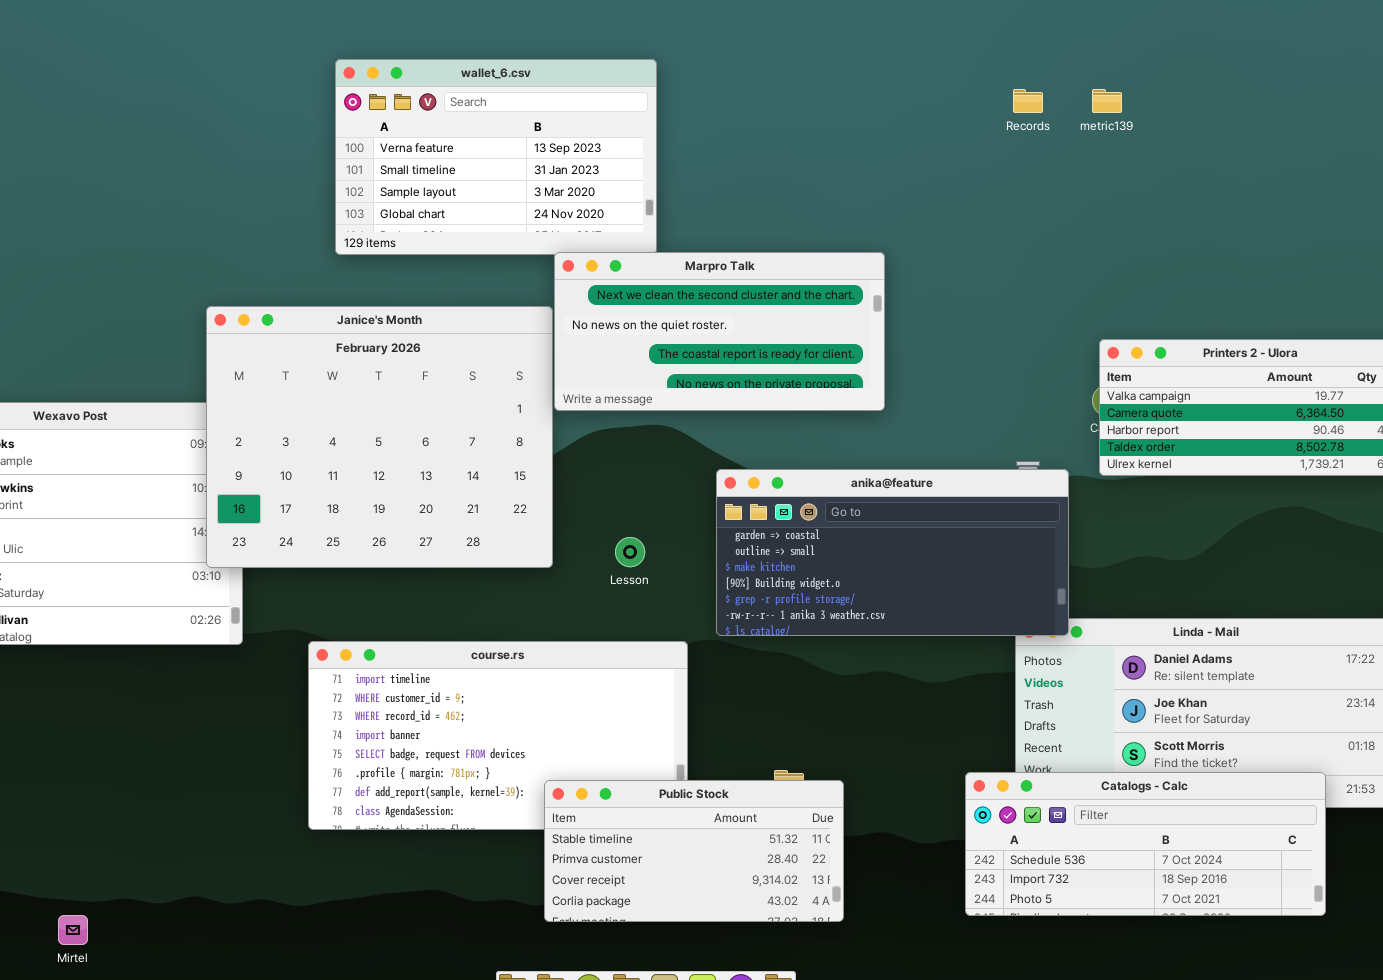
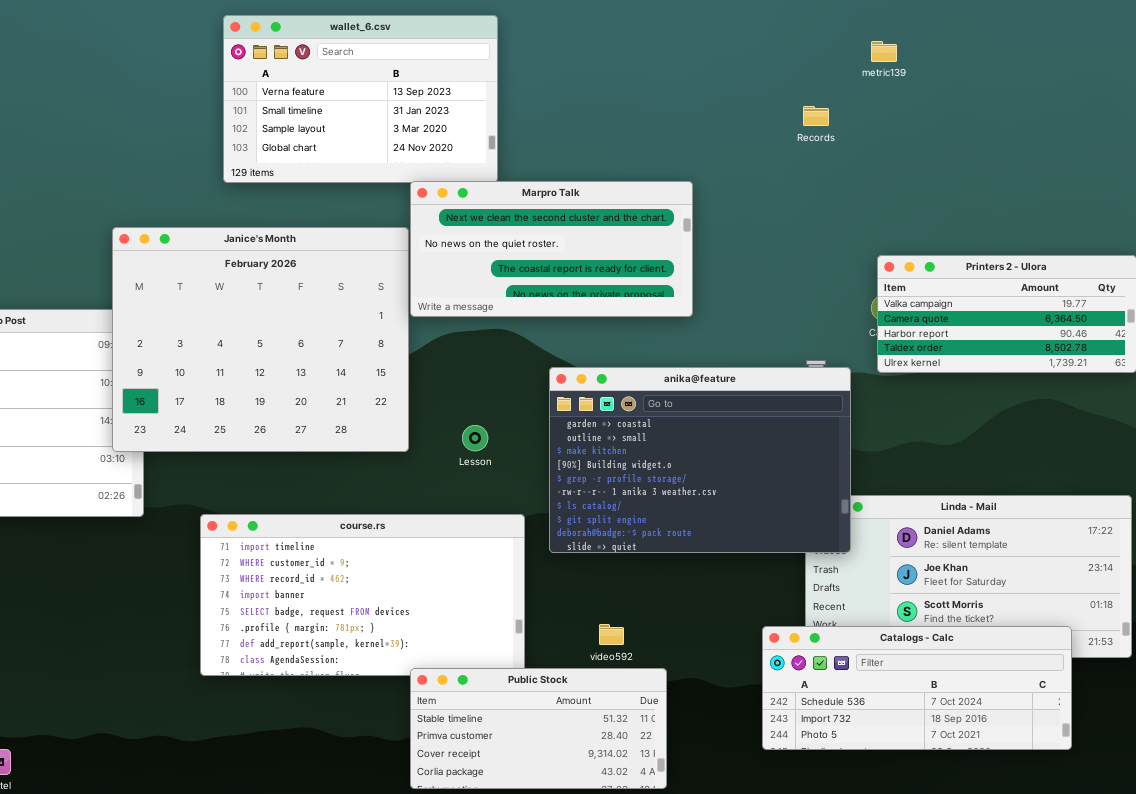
Records: [1013,89,1043,113] -> [803,106,829,126], moved
anika@feature: [716,469,1069,636] -> [549,367,851,553], resized
Public Stock: [544,780,844,922] -> [410,668,667,789], moved

